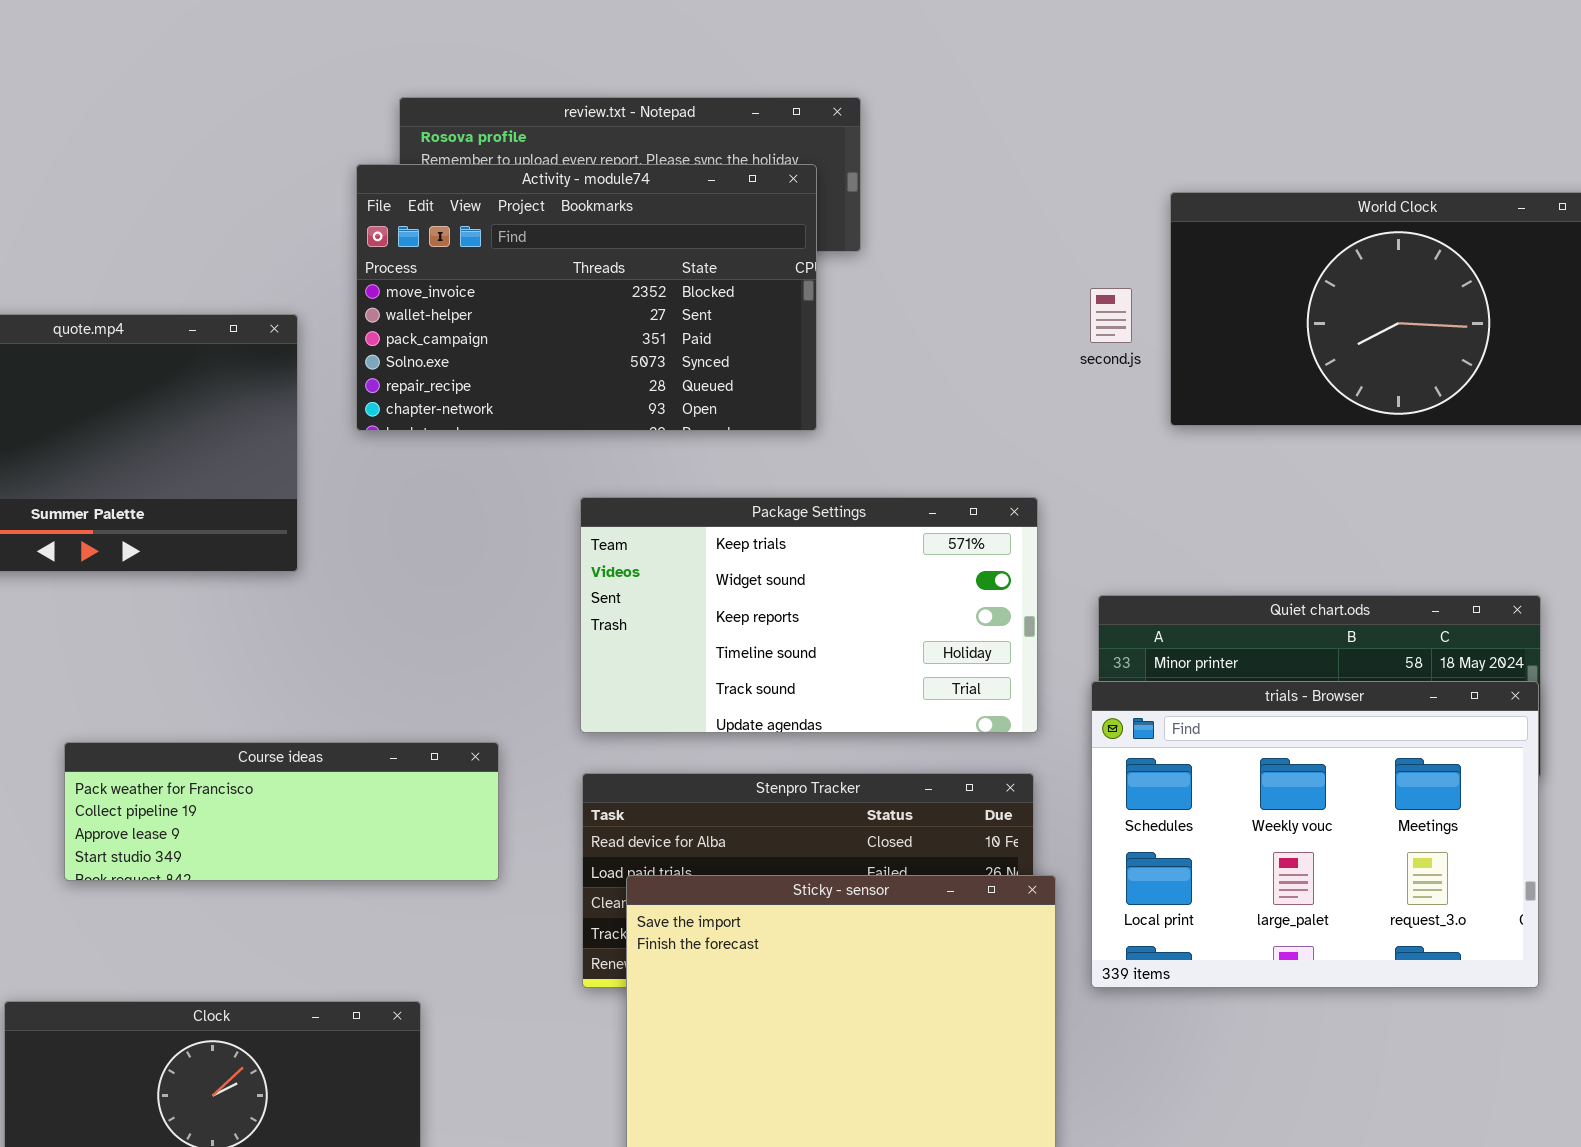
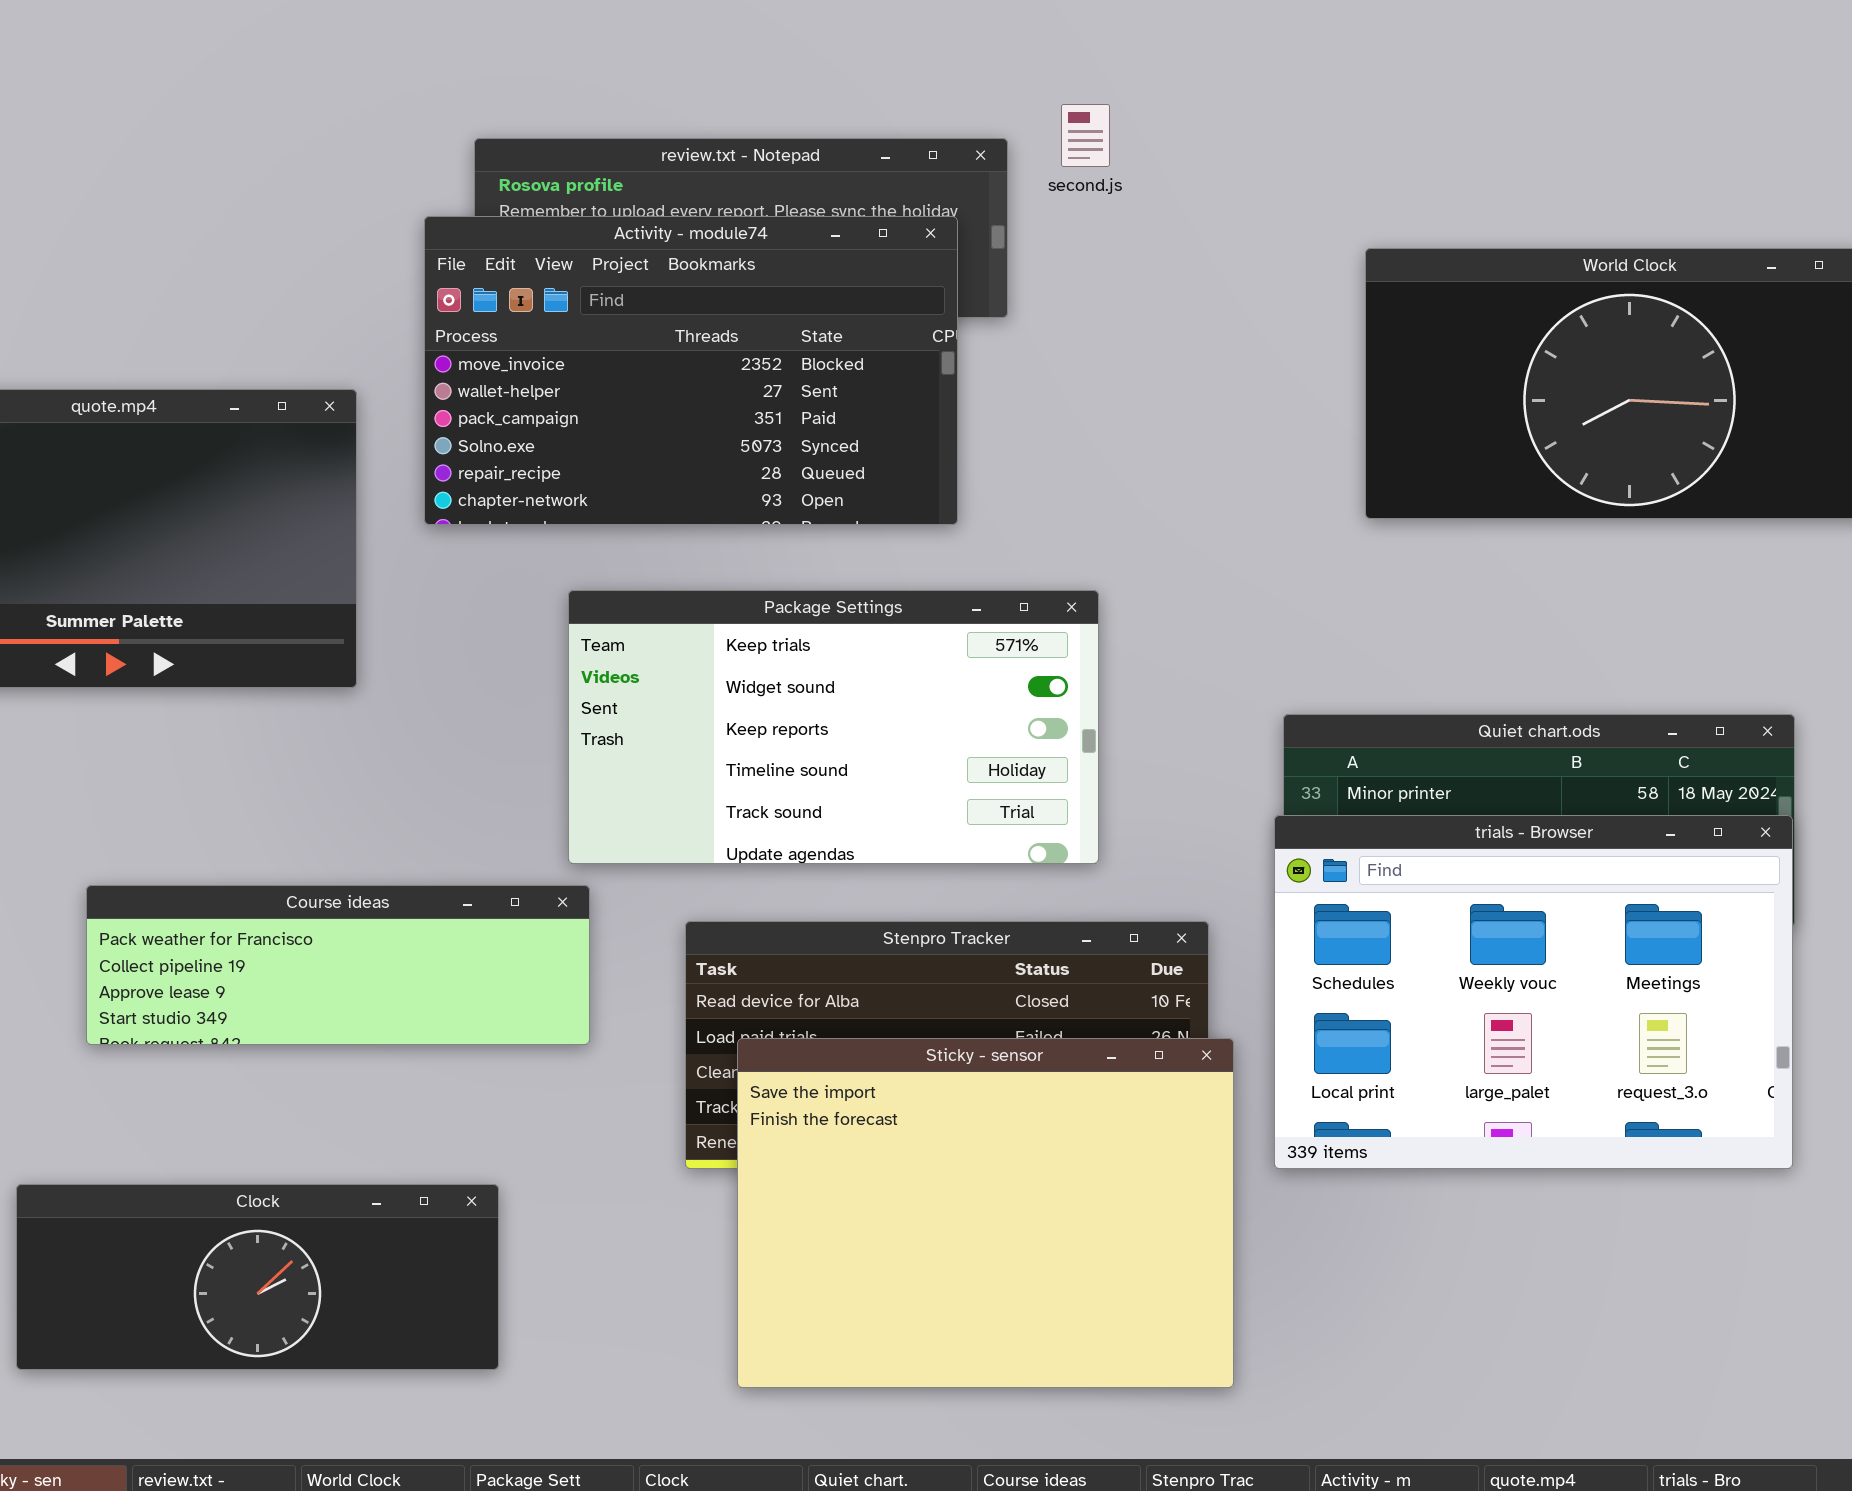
second.js: [1090,288,1132,343] -> [1061,104,1110,167], moved
Package Settings: [580,497,1038,733] -> [568,590,1099,864], moved

